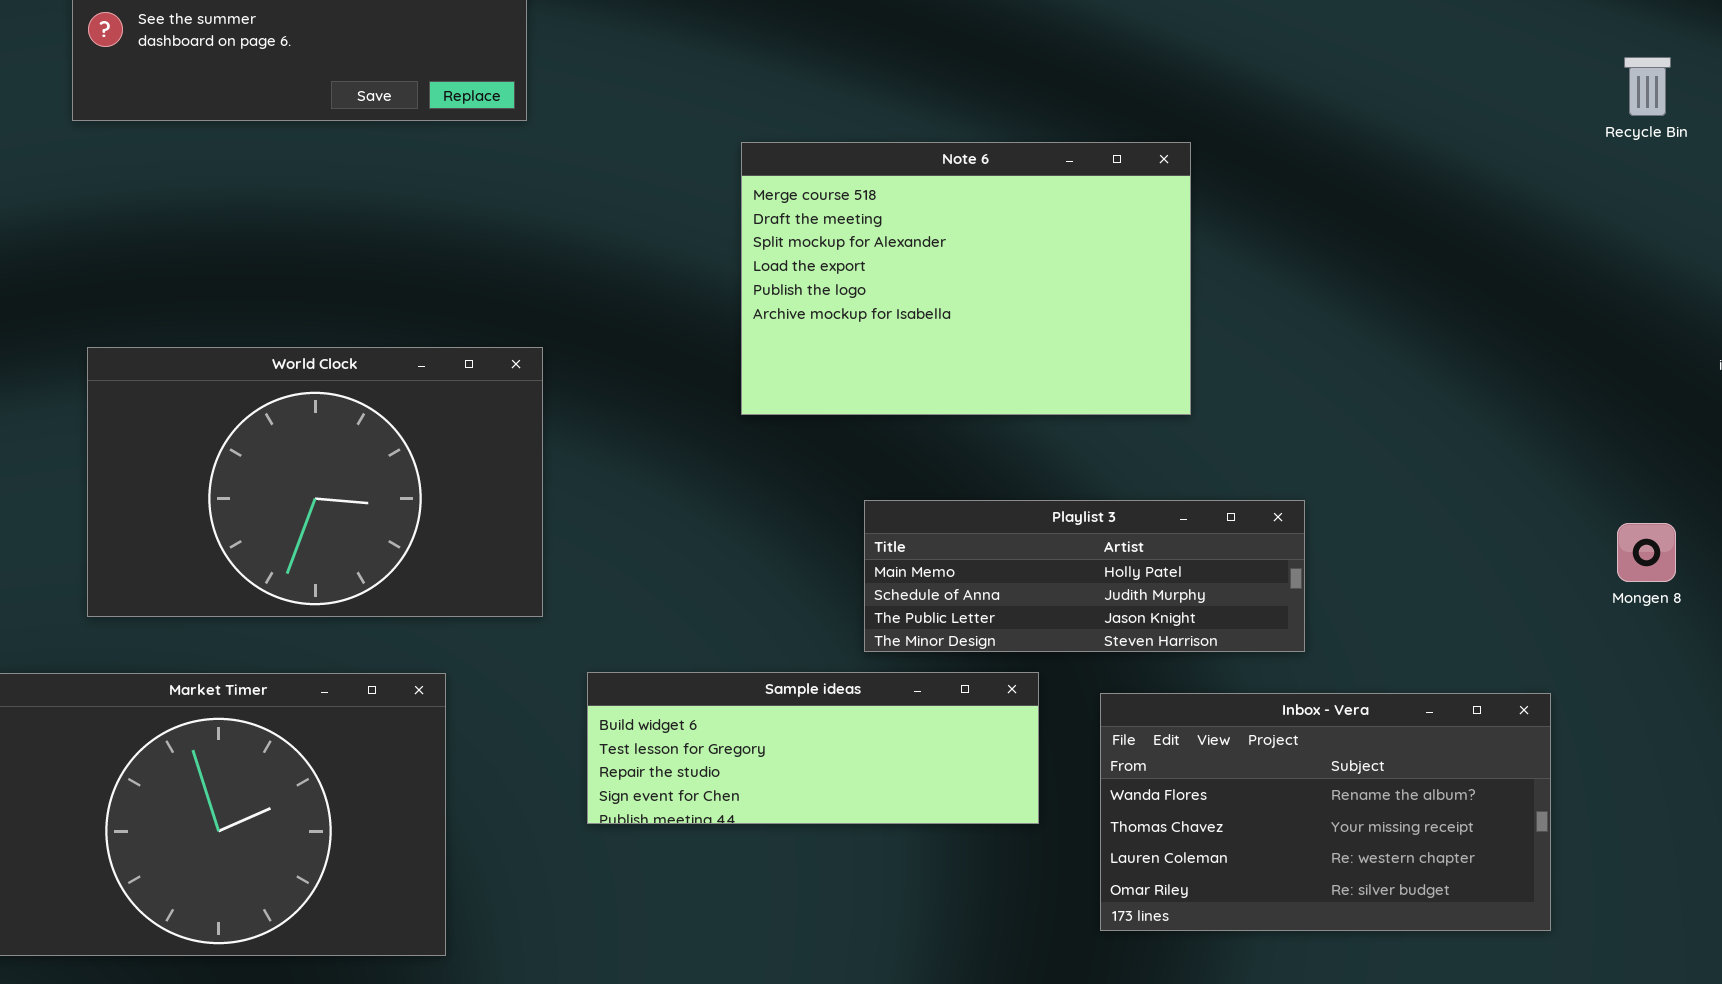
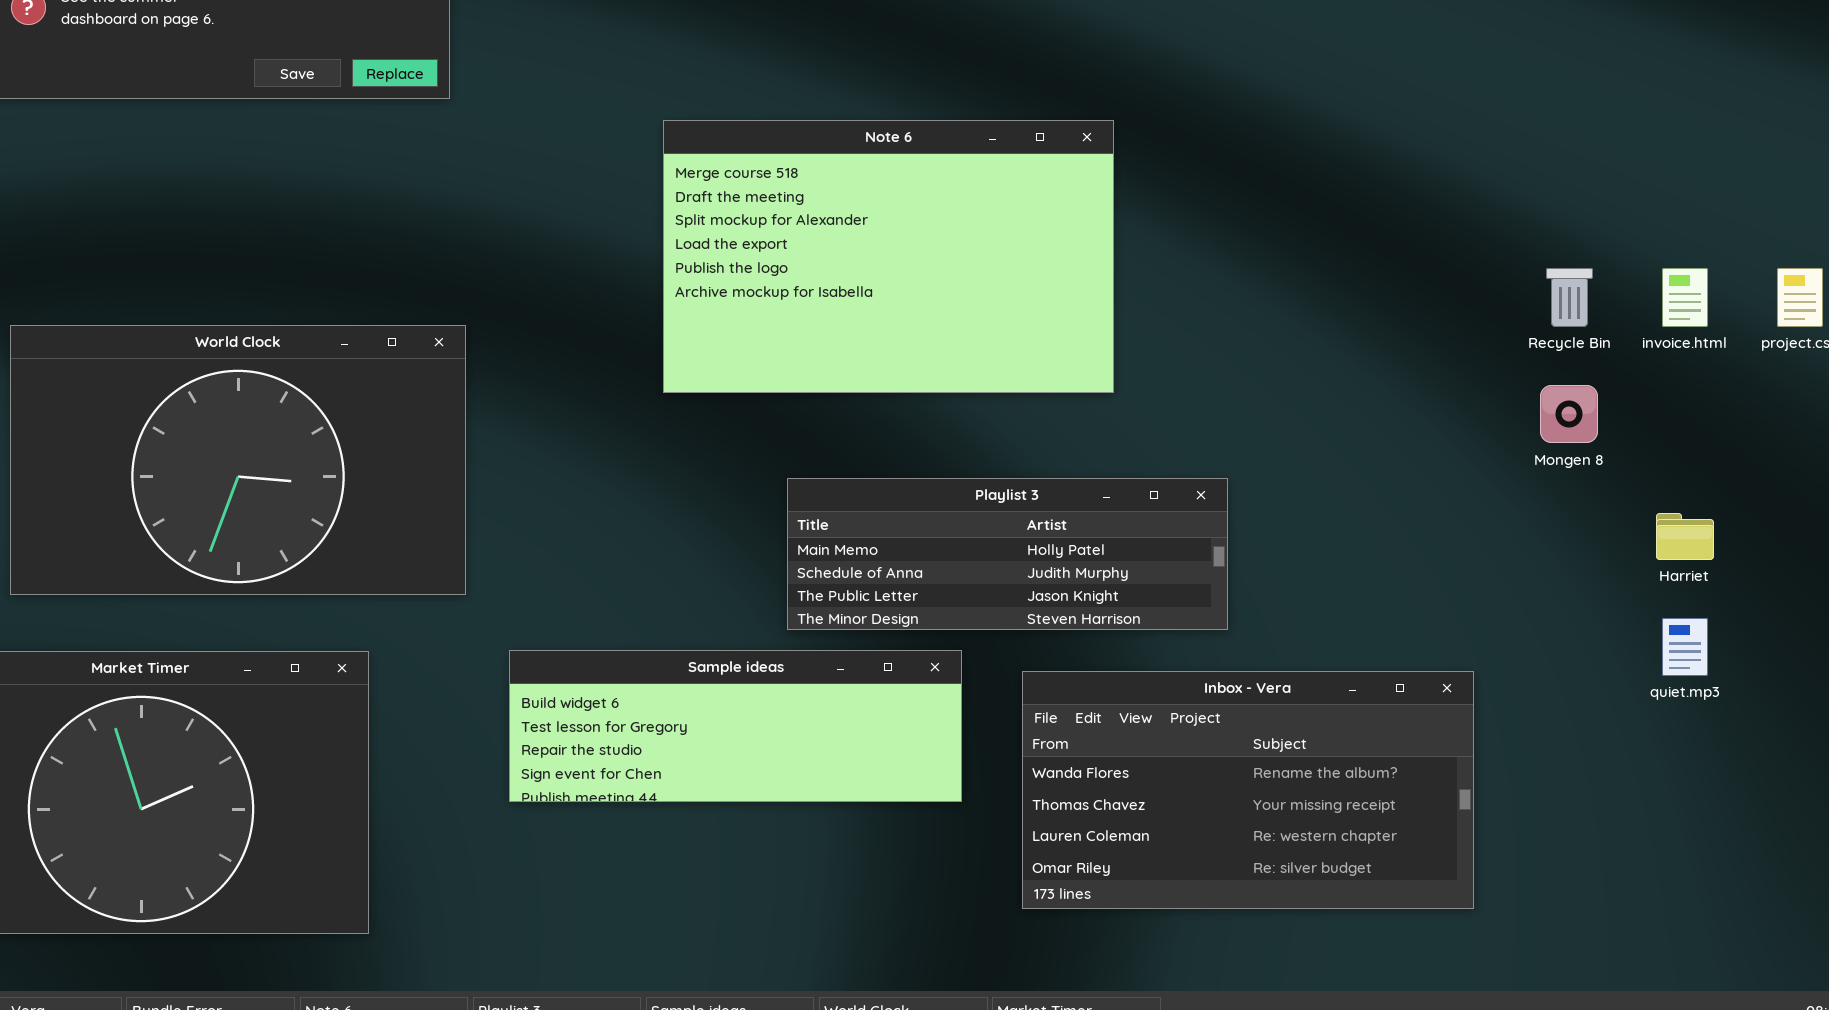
Recycle Bin: [1624,57,1671,116] -> [1546,268,1593,327], moved
Mongen 8: [1617,523,1676,582] -> [1540,385,1598,443], moved

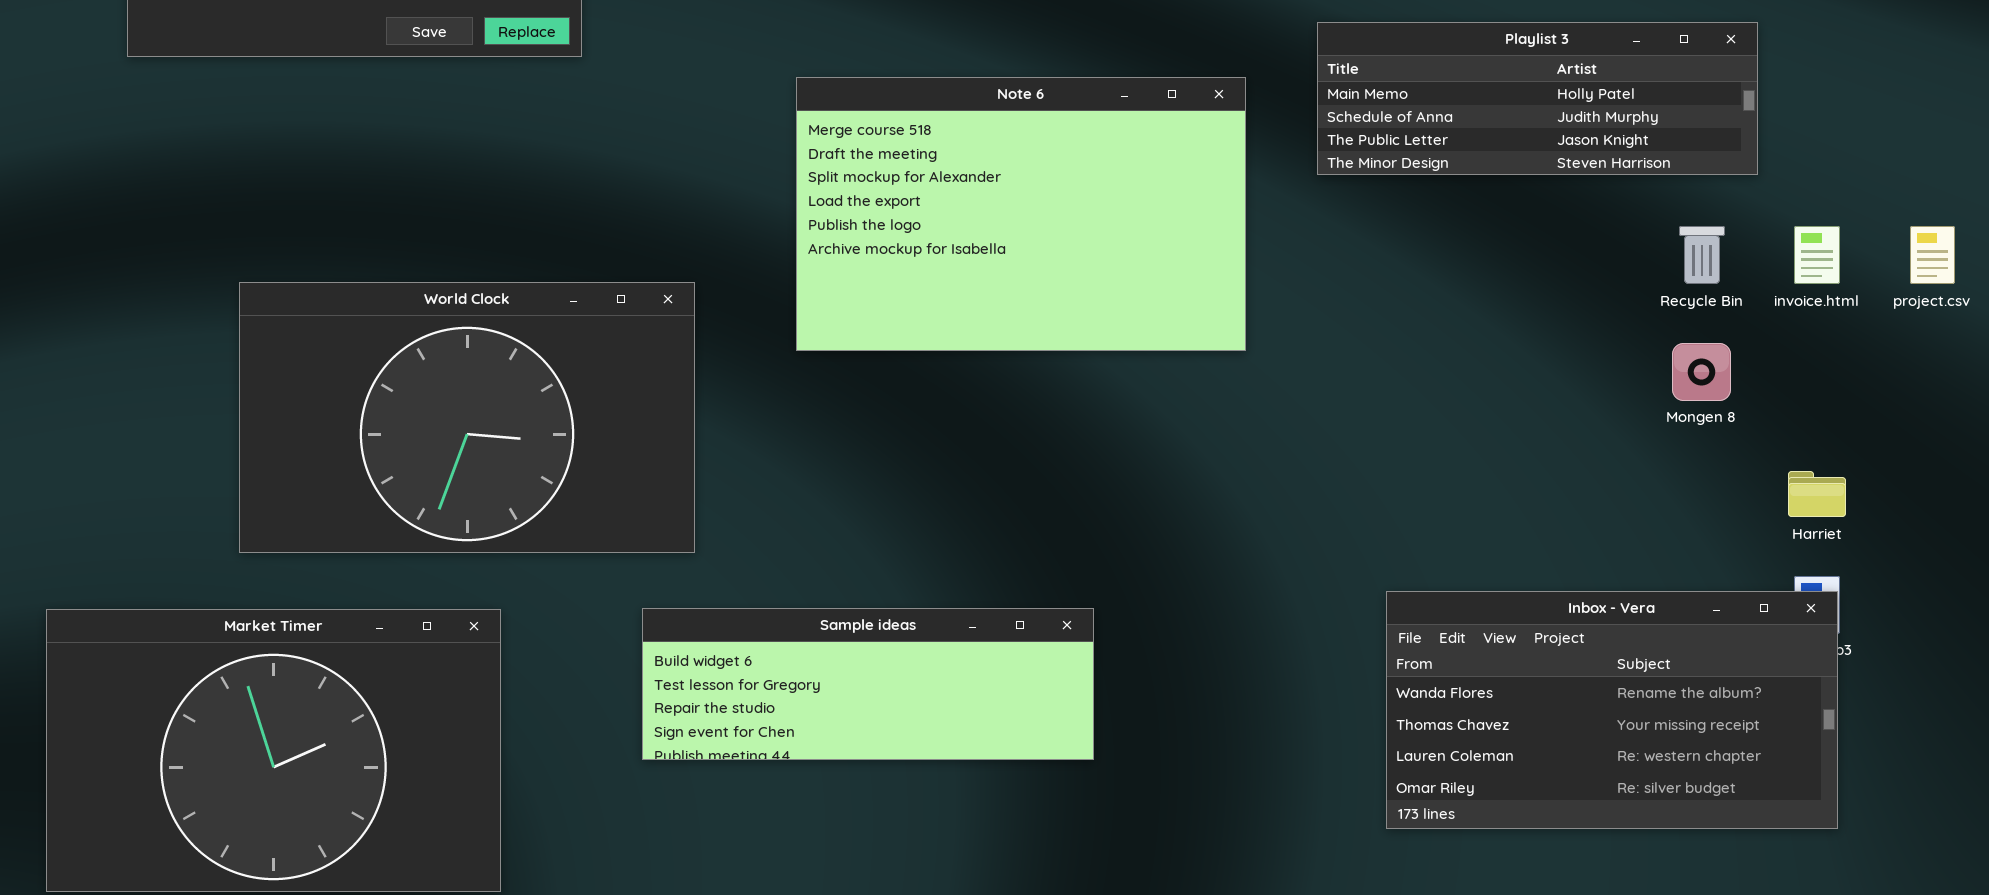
World Clock: [10,325,466,595] -> [239,282,695,553], moved
Playlist 3: [787,478,1228,630] -> [1317,22,1758,175], moved
Inbox - Vera: [1022,671,1474,909] -> [1386,591,1838,829], moved

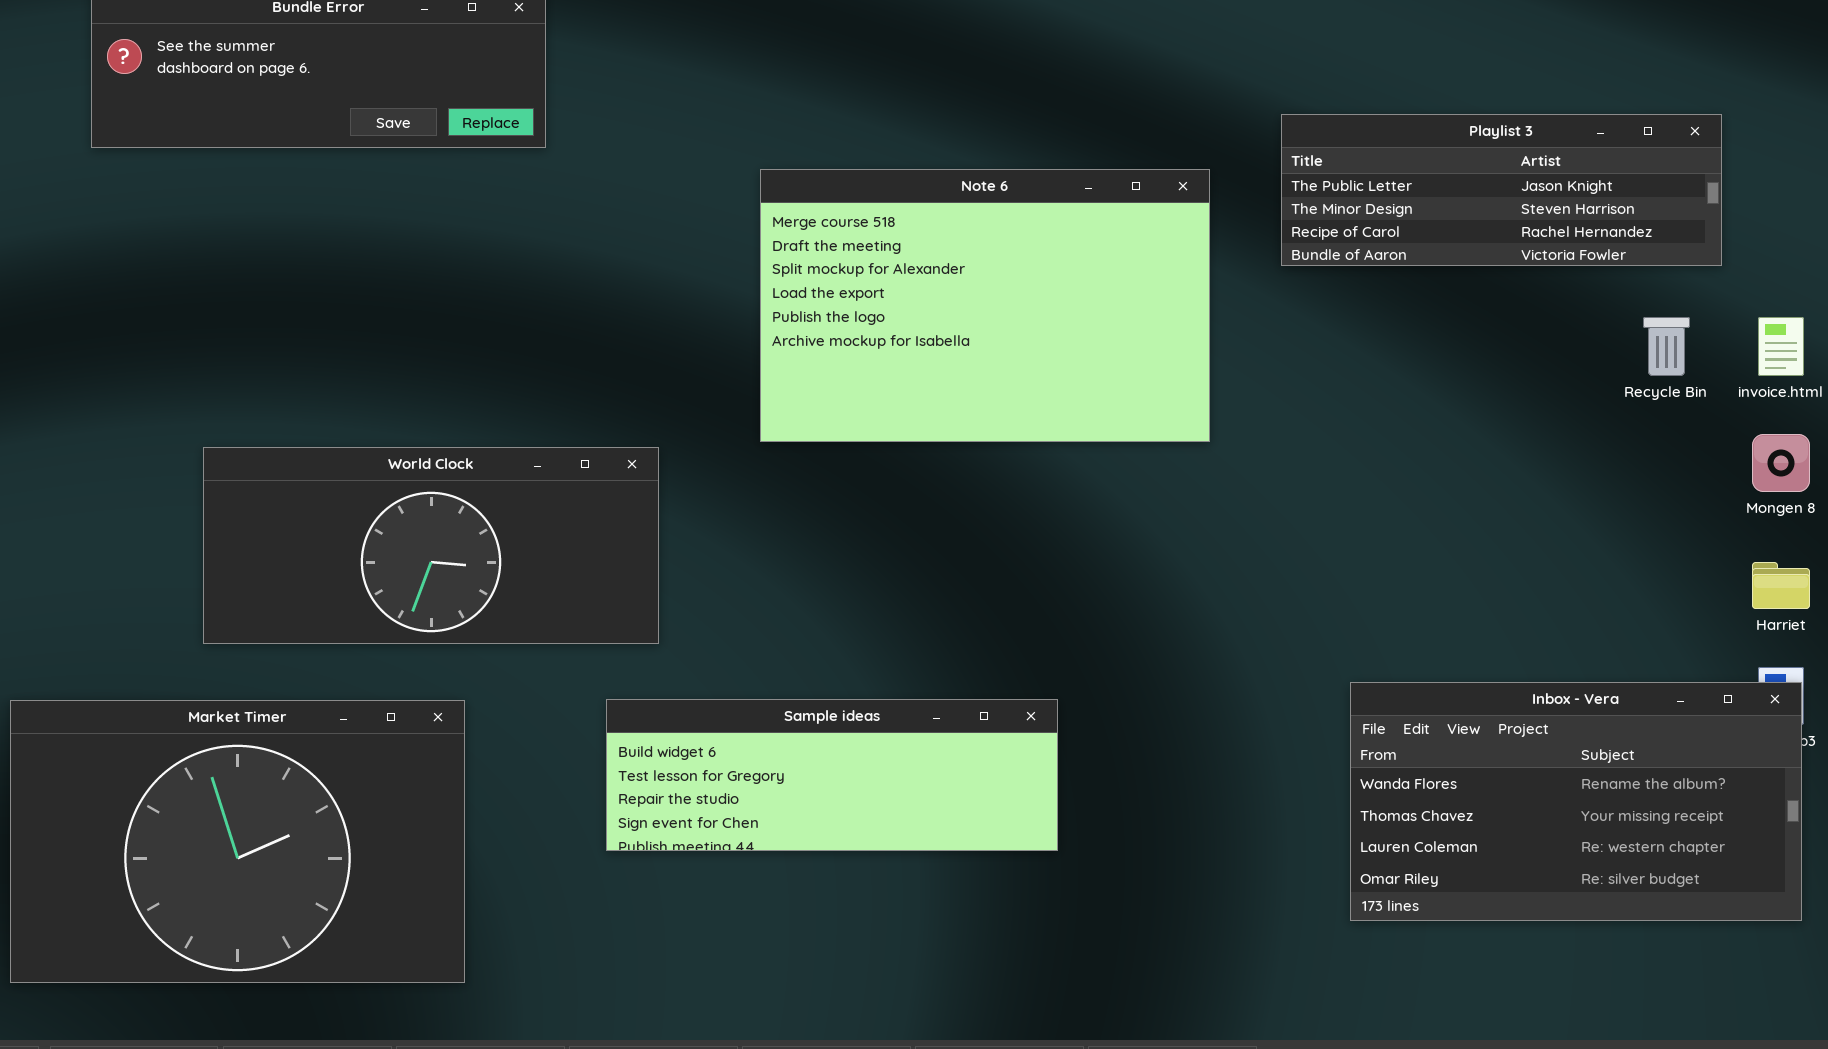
Playlist 3: [1317,22,1758,175] -> [1281,114,1722,266], scrolled down 2 rows
World Clock: [239,282,695,553] -> [203,447,659,644], resized
Mongen 8: [1672,343,1731,401] -> [1752,434,1810,492], moved

